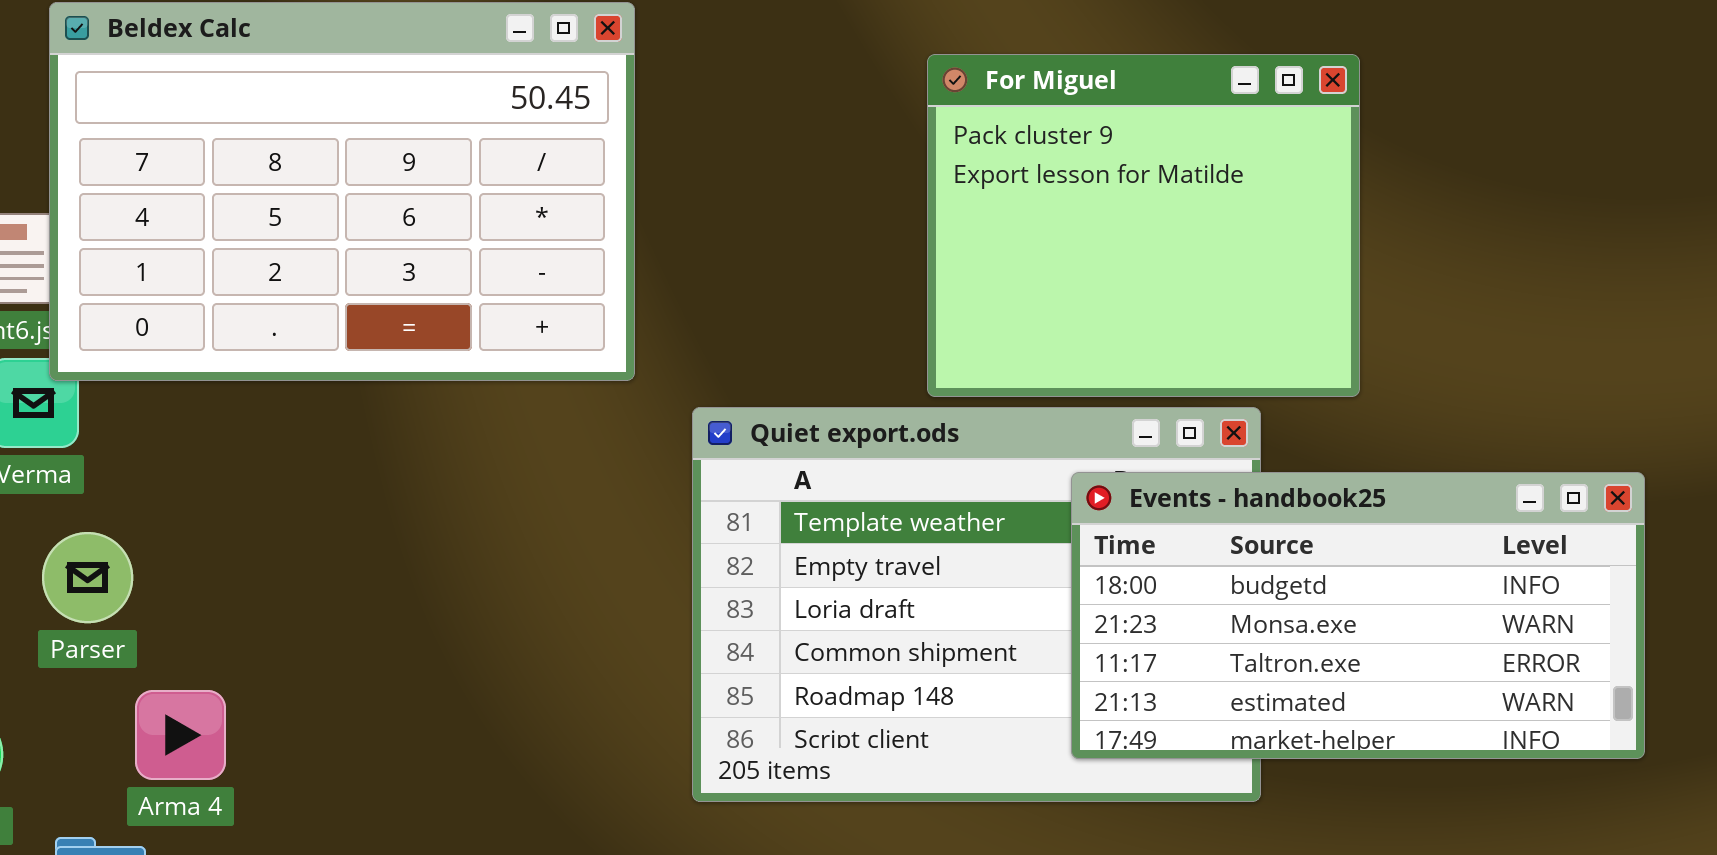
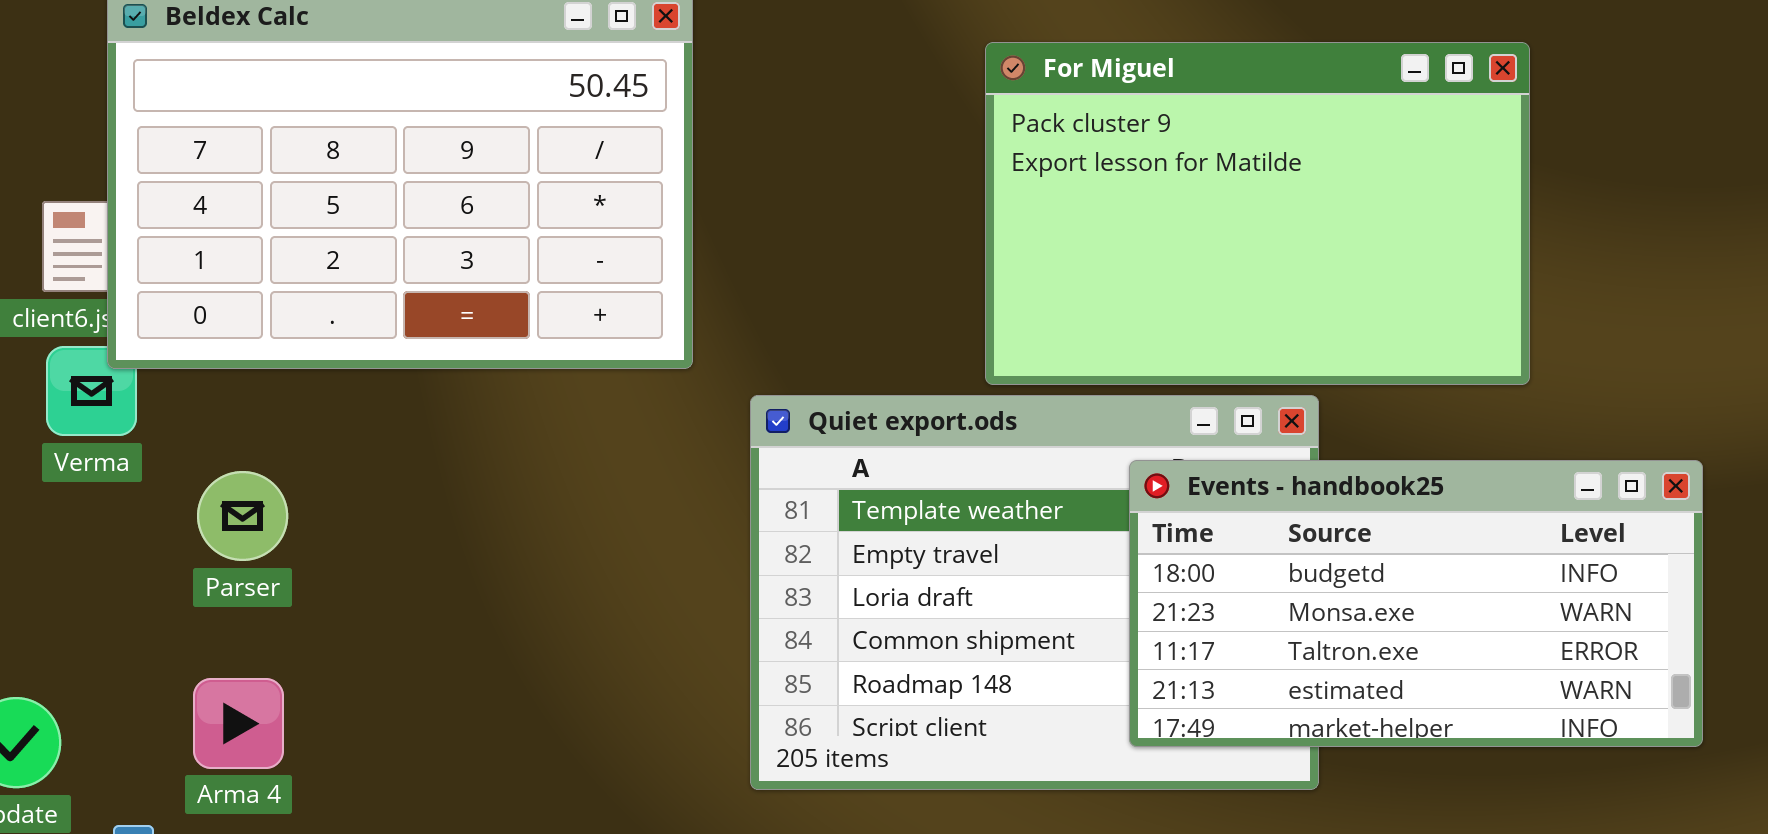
For Miguel: [927,54,1360,397] -> [985,42,1530,385], resized
Parser: [42,532,133,623] -> [197,471,288,561], moved

